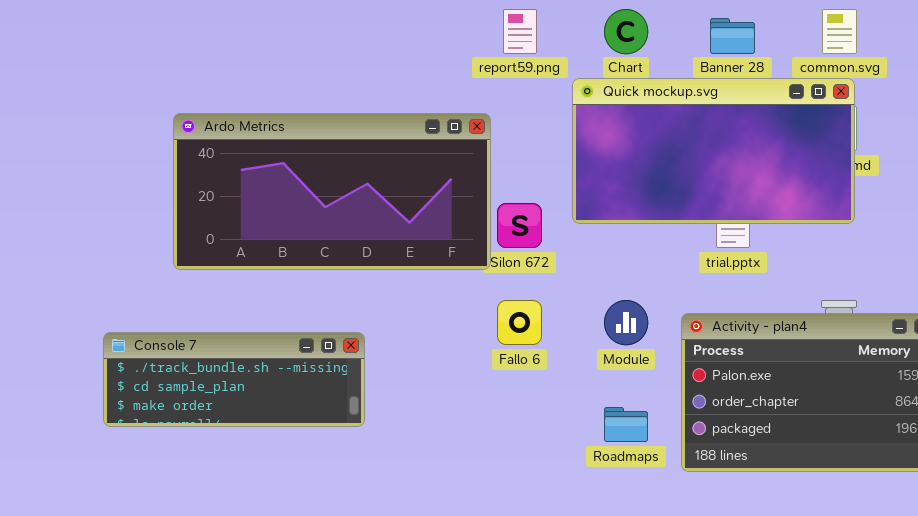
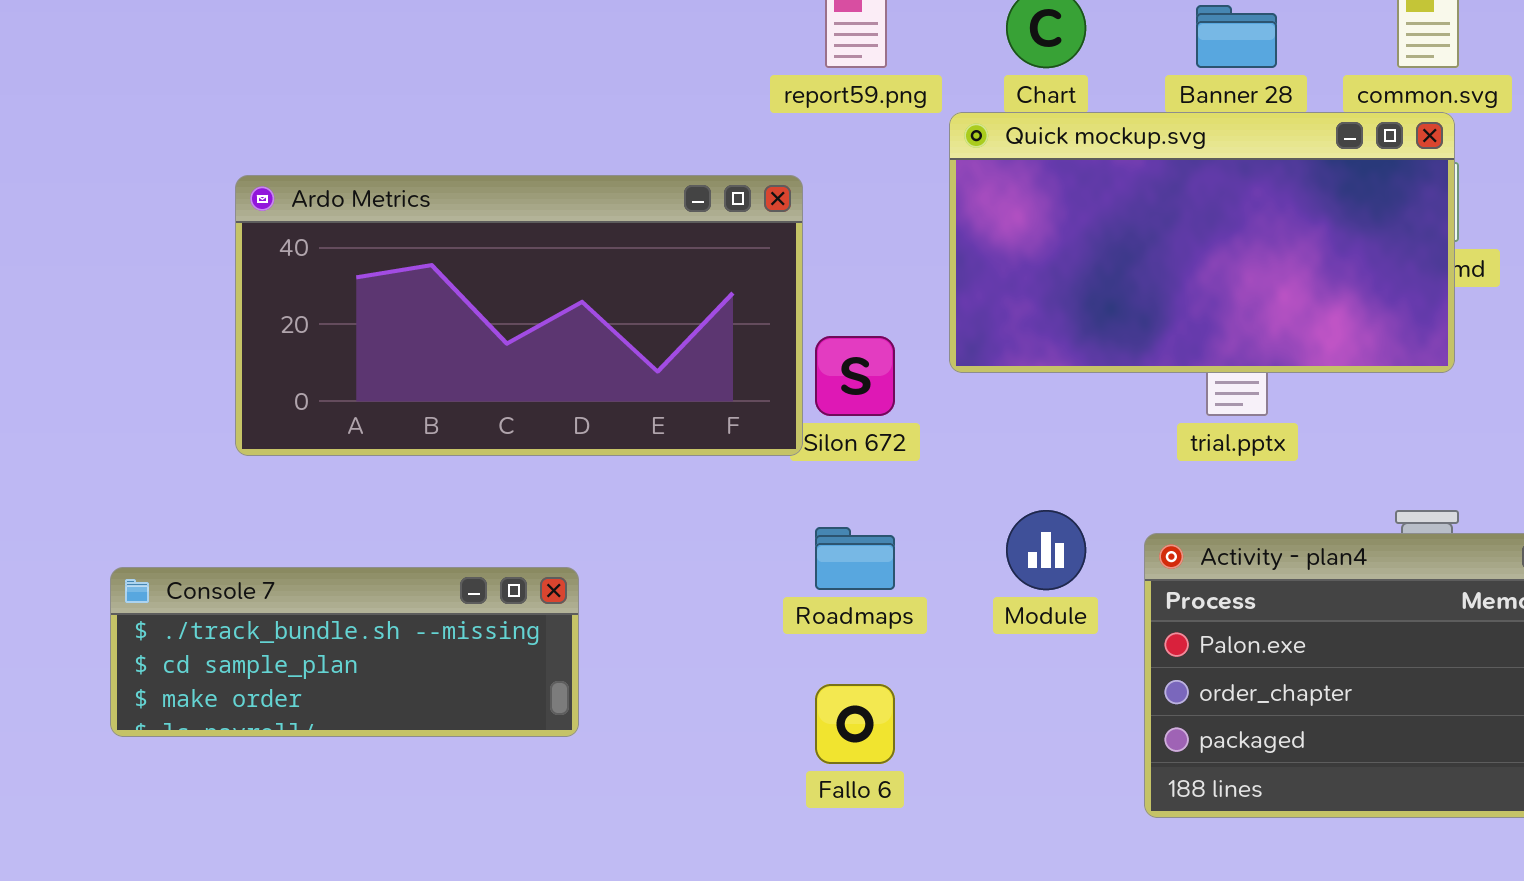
Fallo 6: [497,300,542,345] -> [815,684,895,764], moved
Roadmaps: [604,407,648,442] -> [815,527,895,590], moved

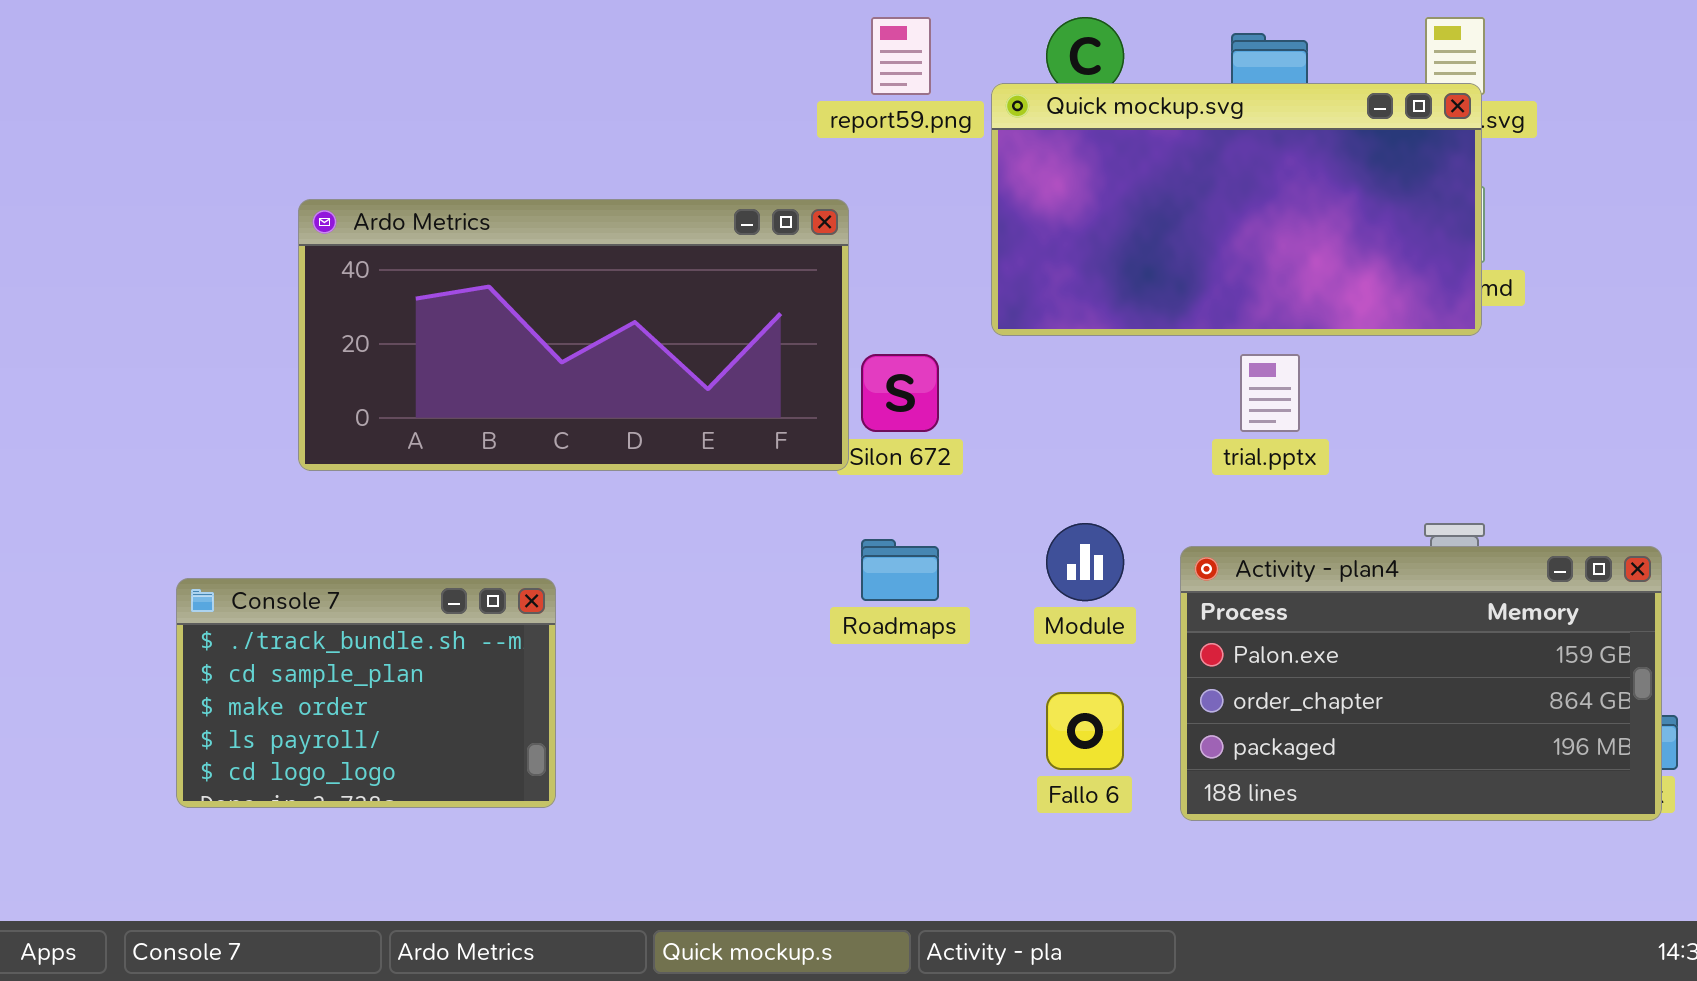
Quick mockup.svg: [949,112,1455,373] -> [991,83,1482,336], moved
Console 7: [110,567,579,737] -> [176,578,556,808], resized
Fallo 6: [815,684,895,764] -> [1046,692,1124,770], moved

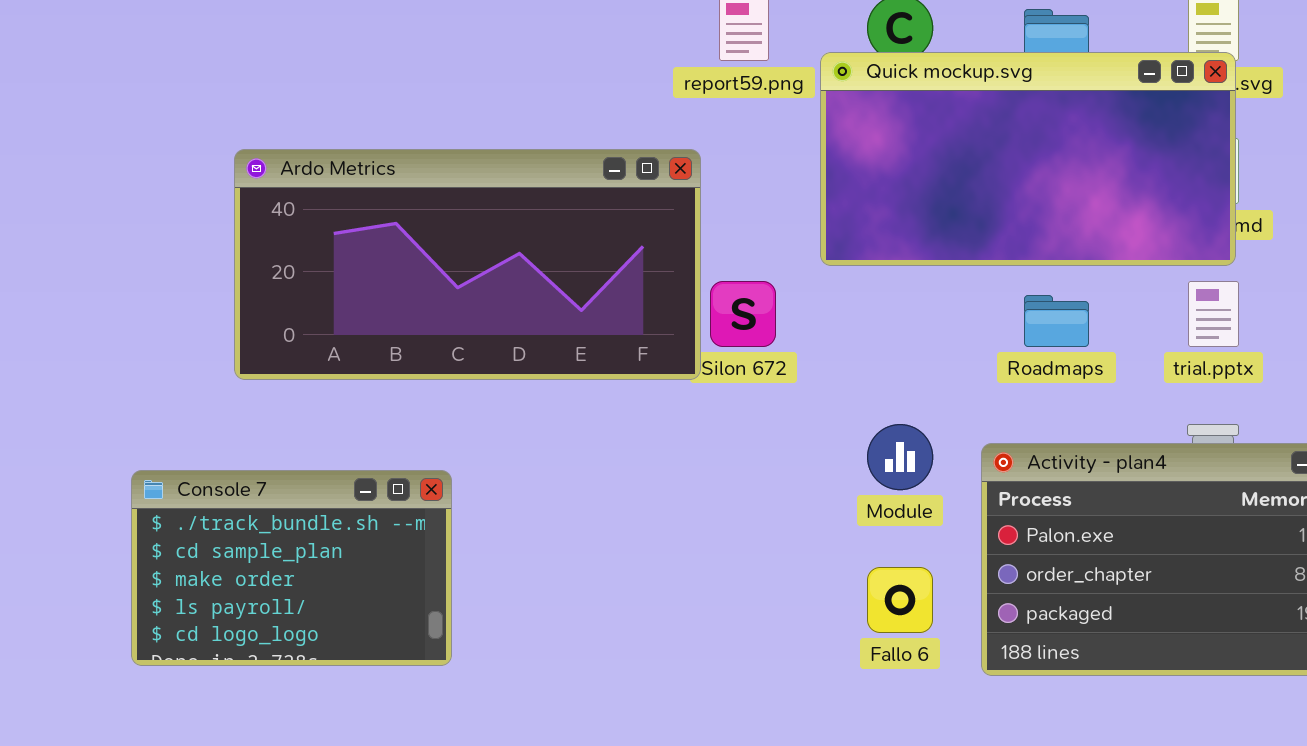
trial.pptx: [1240,354,1300,432] -> [1188,281,1239,347], moved
Roadmaps: [861,539,939,601] -> [1024,295,1089,347], moved

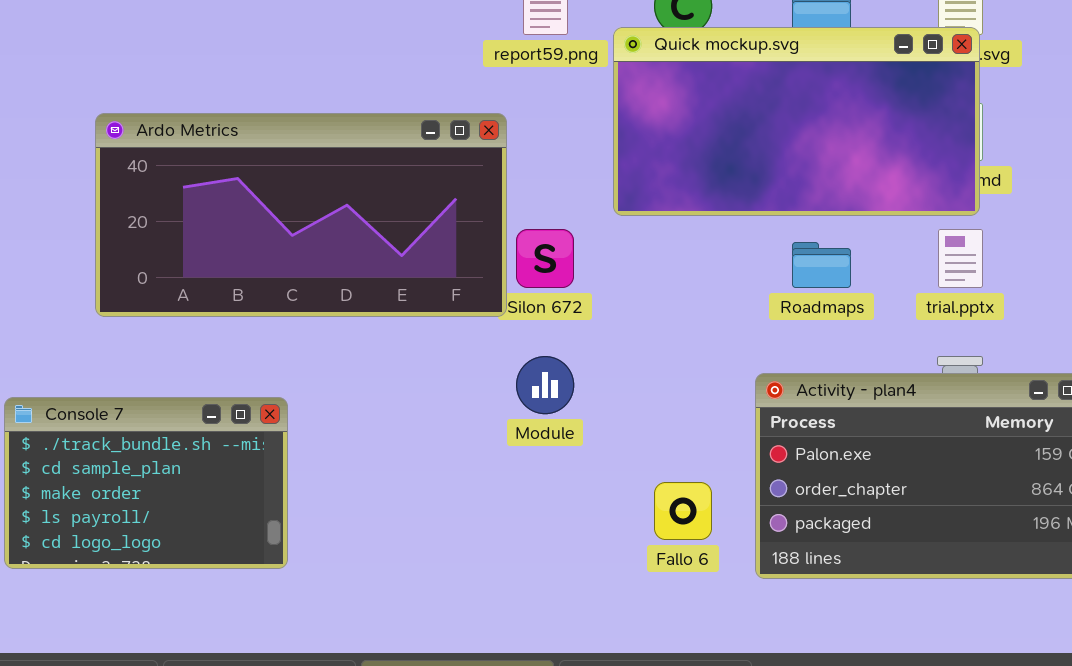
Module: [867,424,933,490] -> [516,356,574,414], moved

